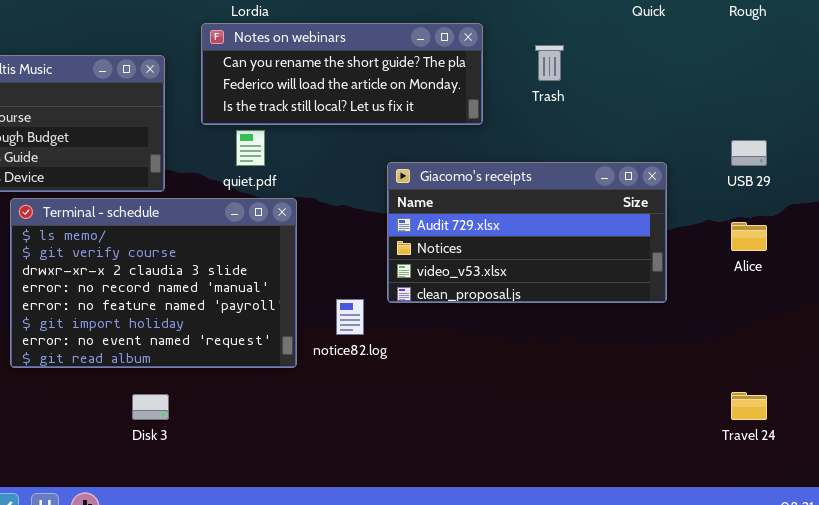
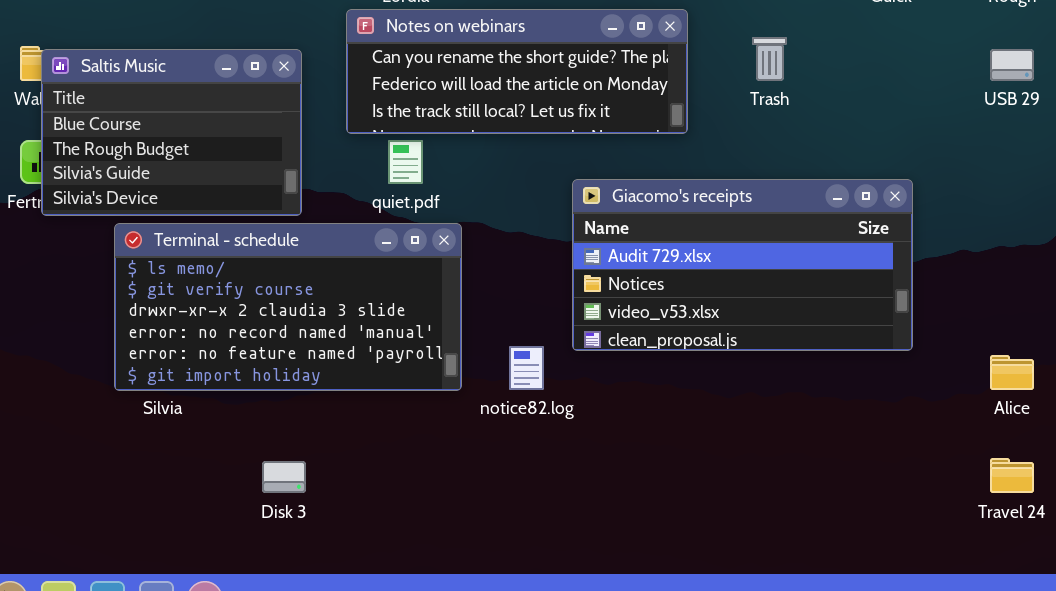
USB 29: [731,140,767,166] -> [990,49,1034,81], moved
Terminal - schedule: [10,198,297,368] -> [114,223,462,391], resized
Alice: [731,222,767,251] -> [990,355,1034,390], moved

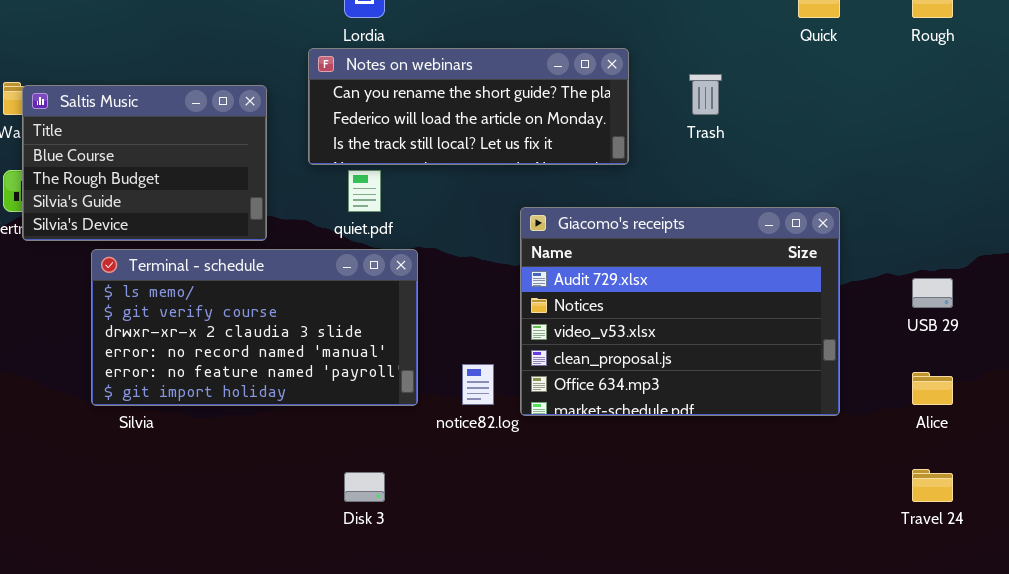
USB 29: [990,49,1034,81] -> [912,278,953,308], moved
Giacomo's receipts: [572,179,913,351] -> [520,207,840,416], resized
Disk 3: [262,461,306,493] -> [344,472,385,502], moved

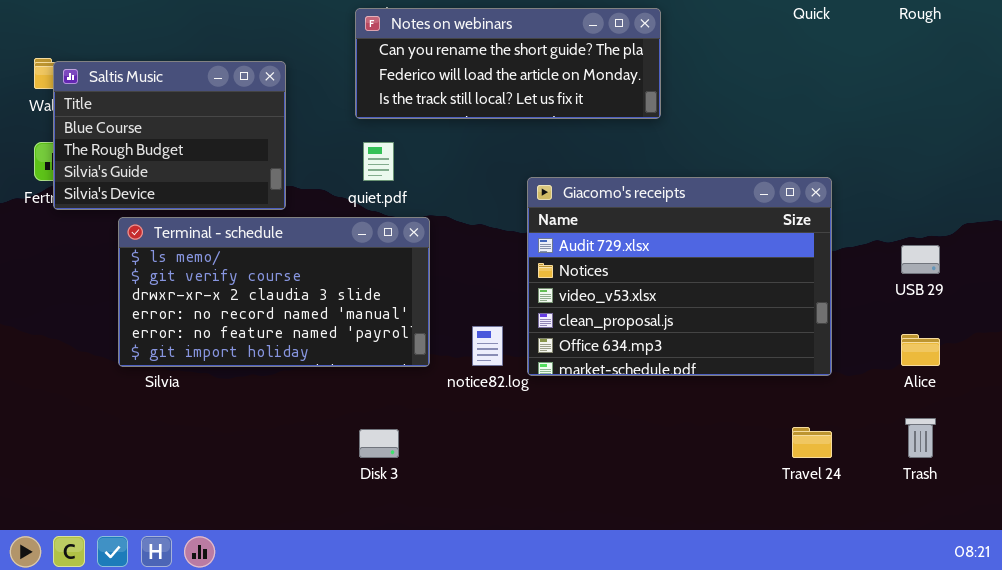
Notes on webinars: [308,48,629,165] -> [355,8,661,119], moved
Trash: [689,74,722,115] -> [905,418,936,458], moved
Travel 24: [912,469,953,502] -> [792,427,832,458], moved

